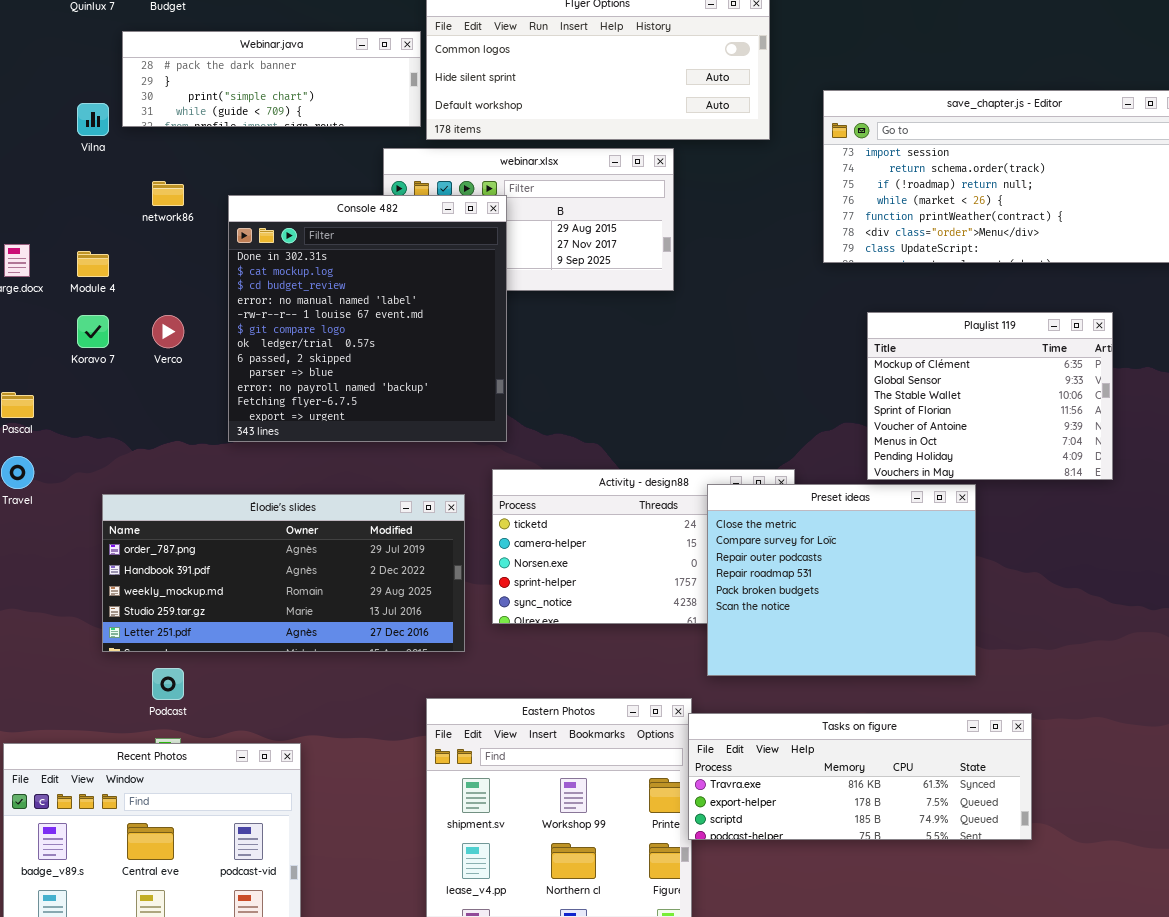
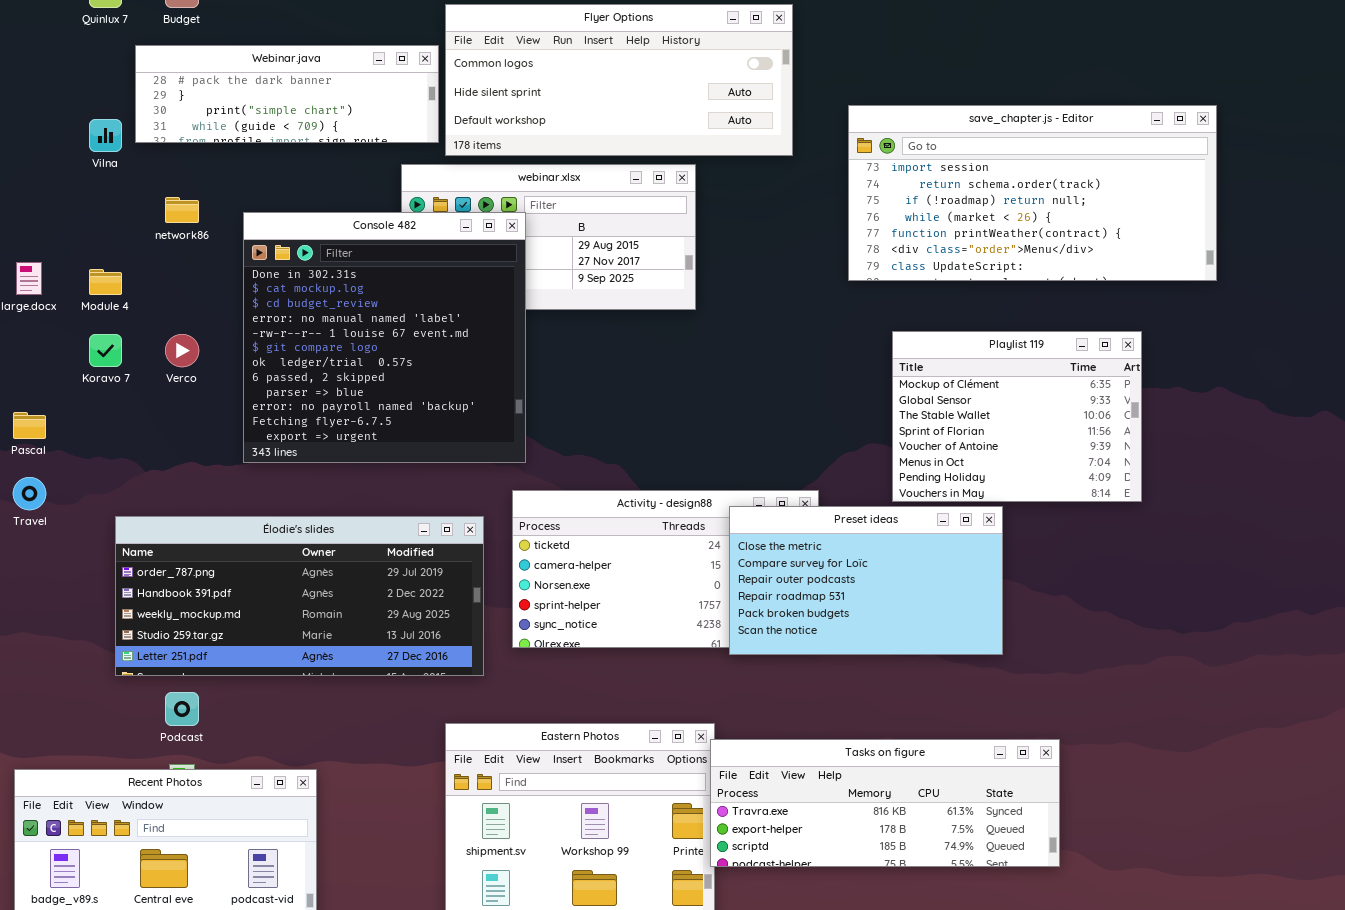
Preset ideas: [707,484,976,676] -> [729,506,1003,655], resized

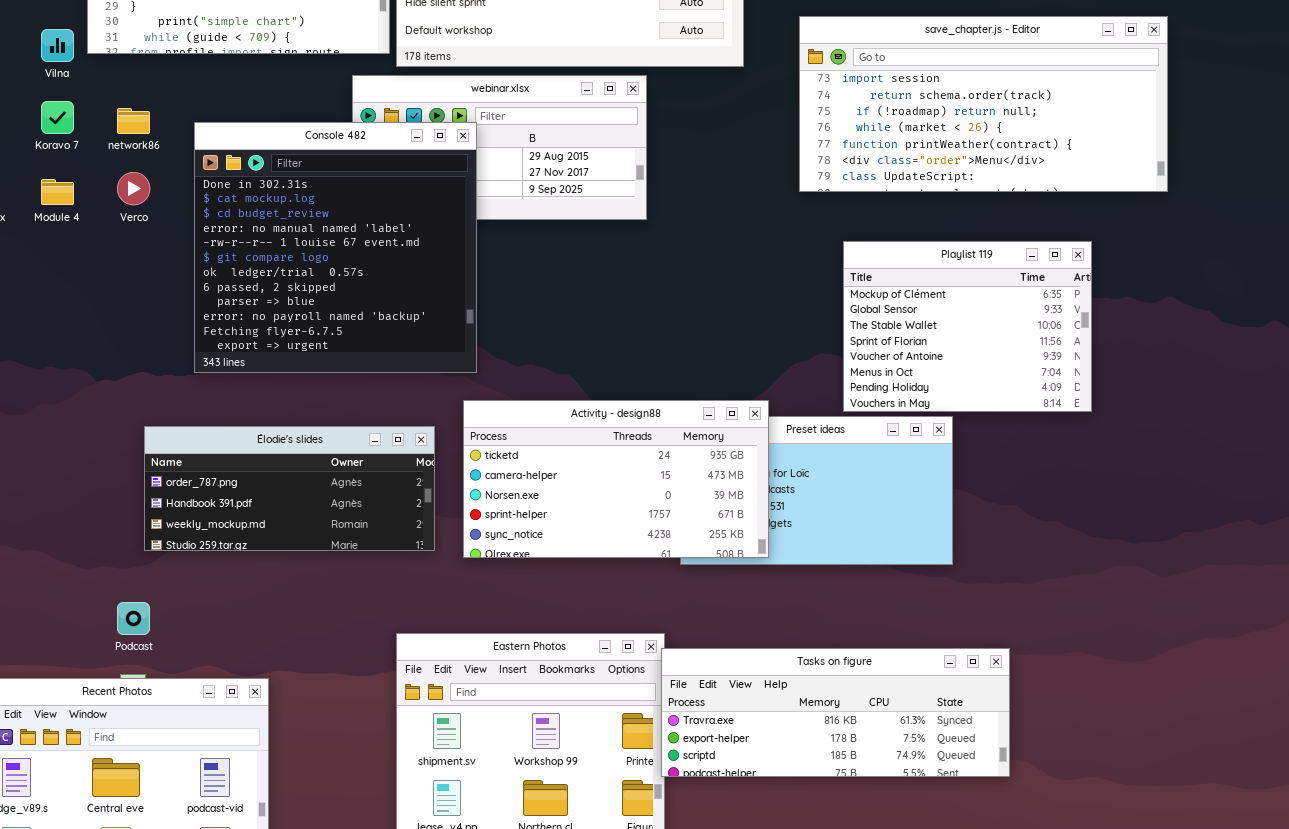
Koravo 7: [89,334,122,367] -> [41,101,74,134], moved
Verco: [165,334,199,367] -> [117,172,150,205], moved
Activity - design88: [512,490,819,648] -> [463,400,769,558], raised
Élodie's slides: [115,516,484,676] -> [144,426,435,551], resized

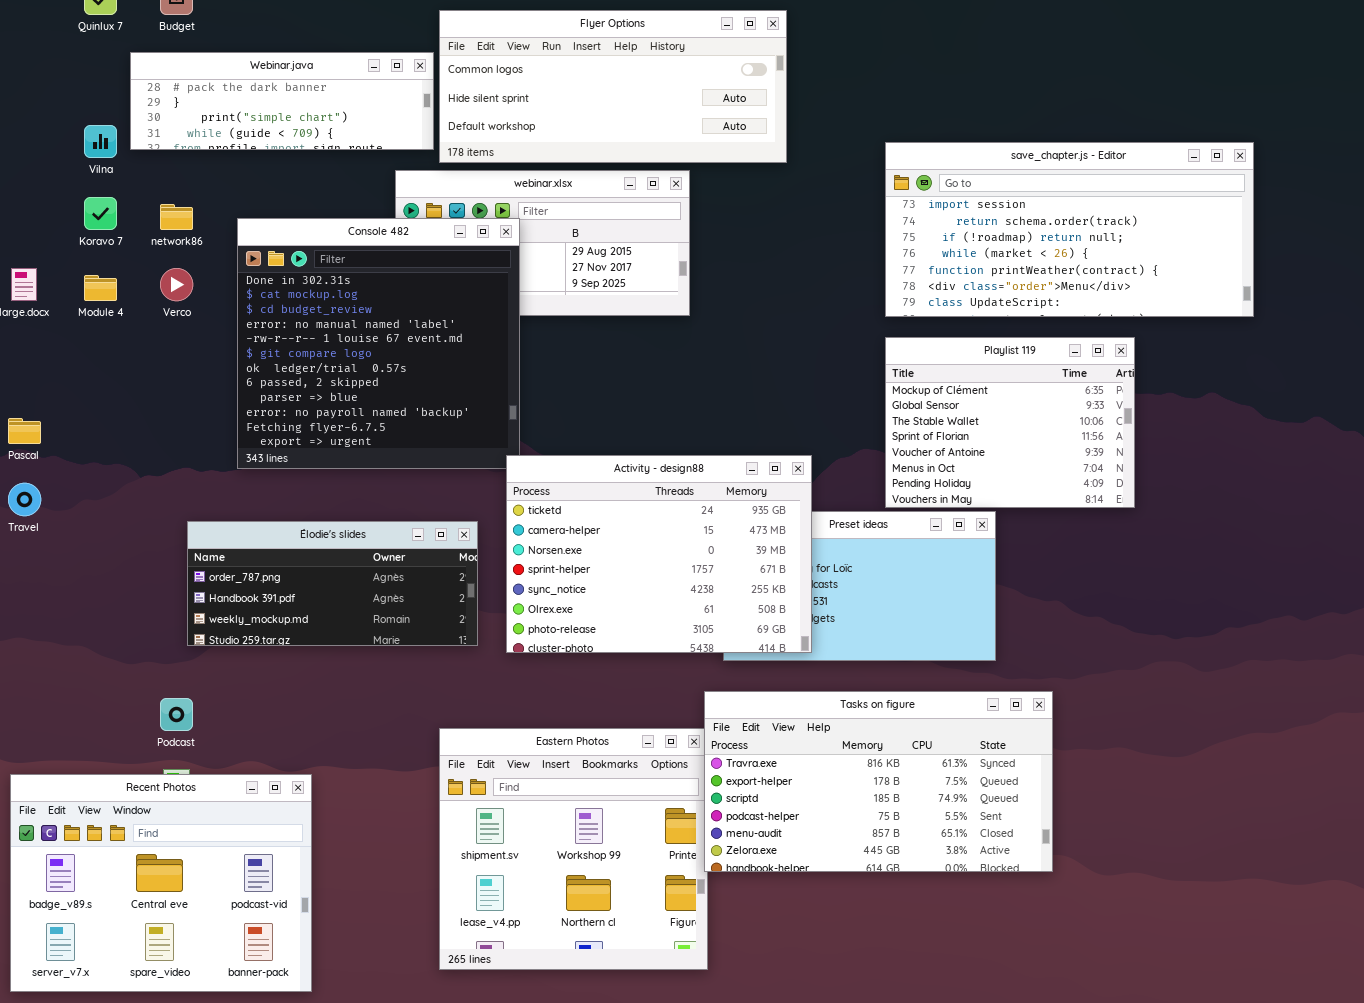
save_chapter.js - Editor: [799,16,1168,192] -> [885,142,1254,317], moved
Activity - design88: [463,400,769,558] -> [506,455,812,653], resized
Tasks on figure: [661,648,1010,777] -> [704,691,1053,872], resized

